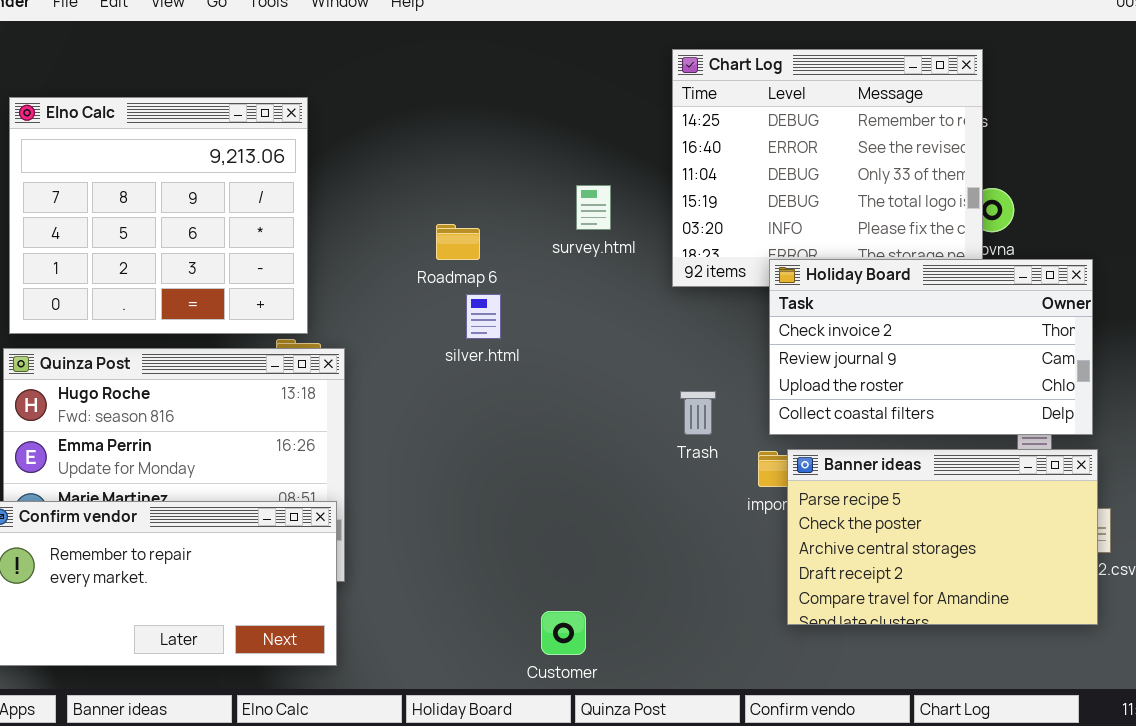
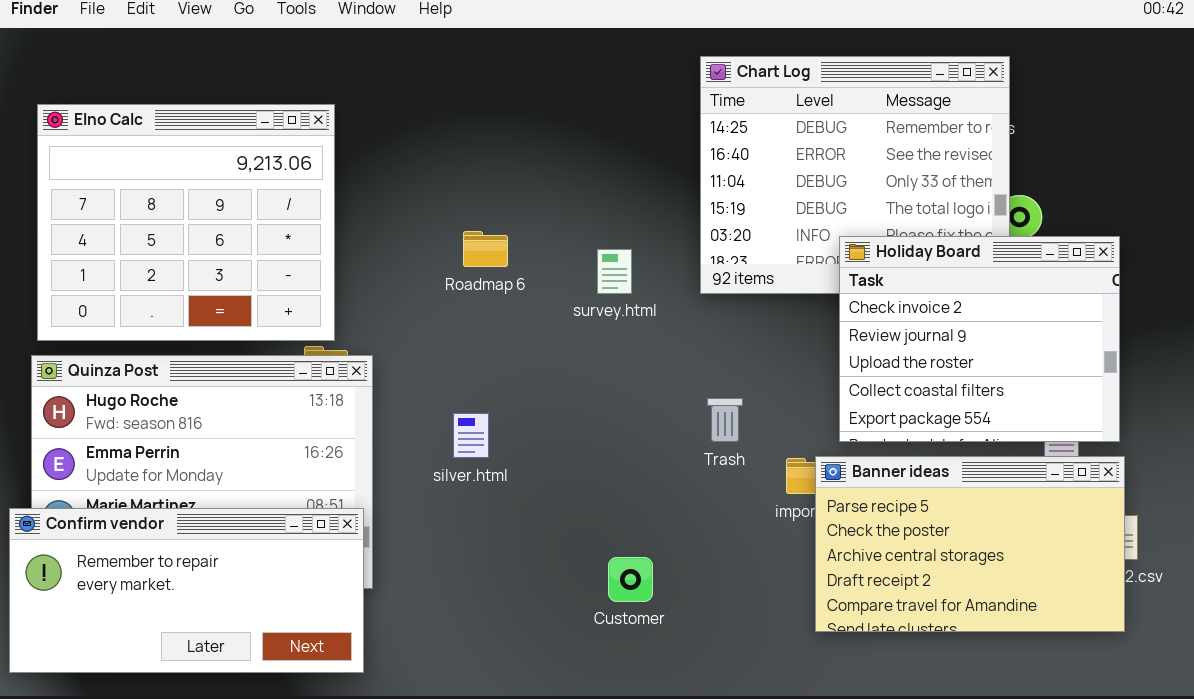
survey.html: [576,185,611,230] -> [597,249,632,294], moved
Holiday Board: [769,259,1093,435] -> [839,236,1120,442], resized
silver.html: [466,294,501,339] -> [453,413,489,458], moved
Customer: [541,611,586,655] -> [608,557,653,602], moved

